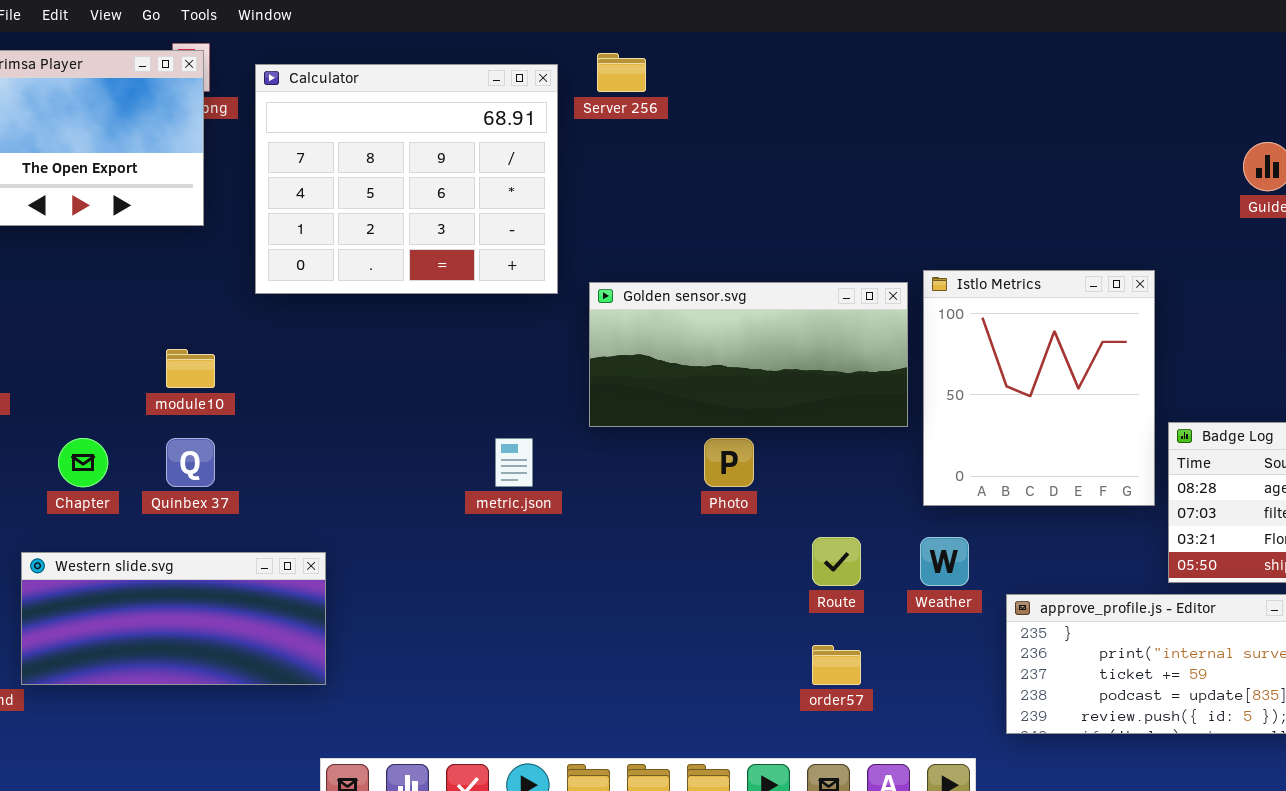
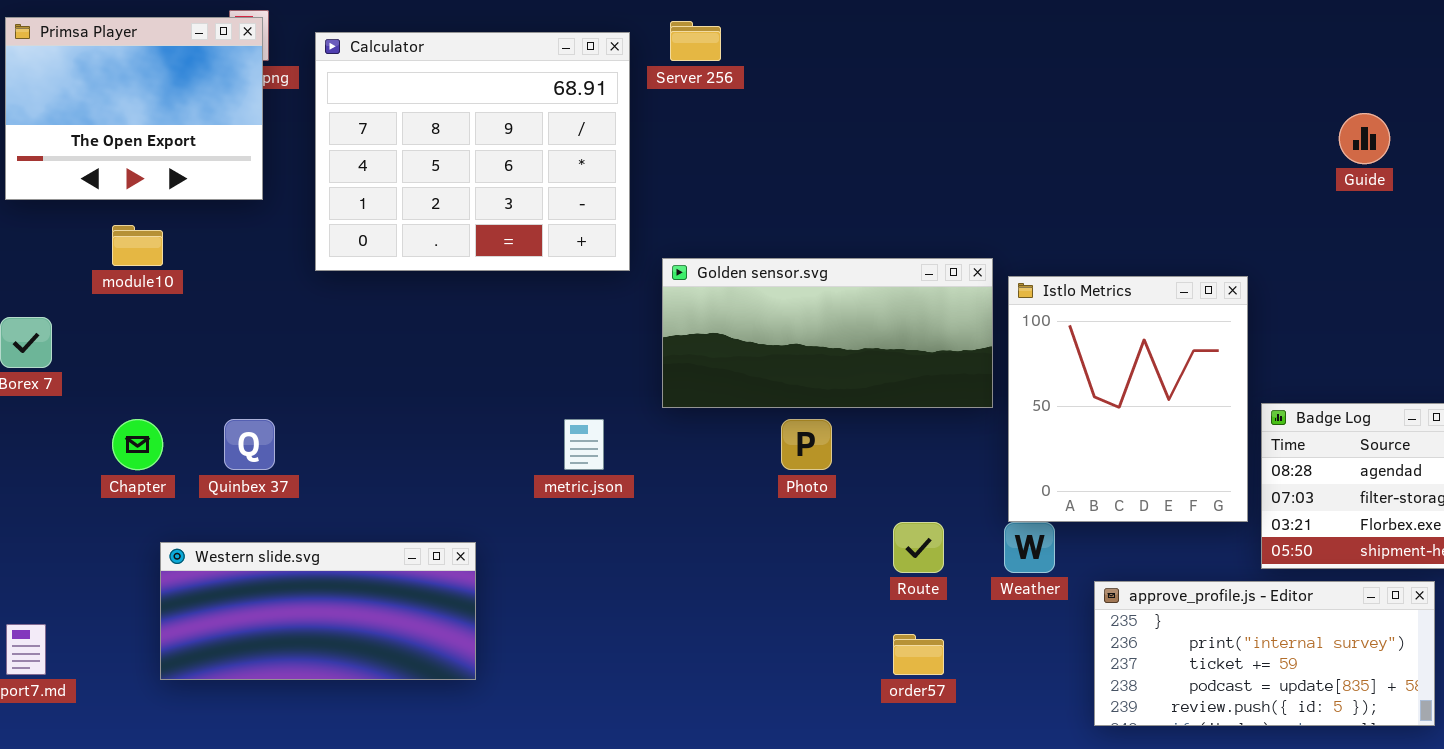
Istlo Metrics: [923,270,1155,506] -> [1008,276,1248,522], moved
module10: [166,349,215,388] -> [112,225,163,266], moved
Western slide.svg: [21,552,326,685] -> [160,542,476,680], moved

